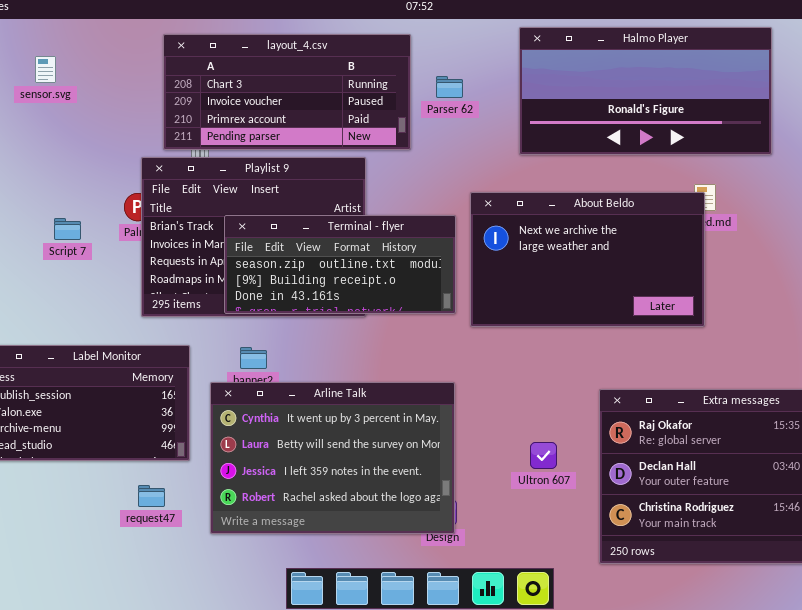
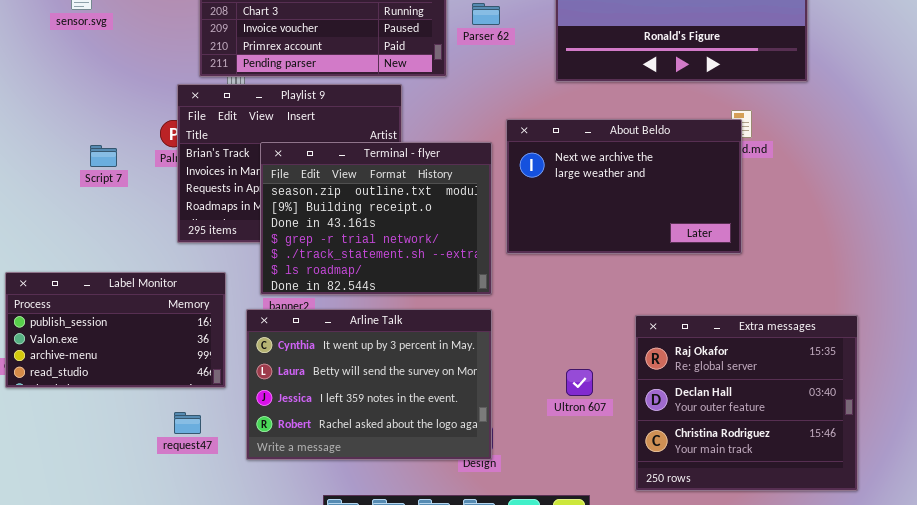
Terminal - flyer: [224,215,456,314] -> [260,142,492,295], resized

